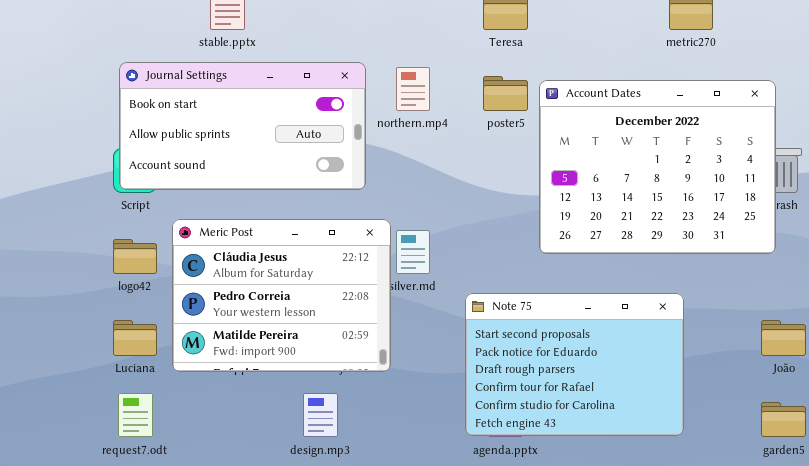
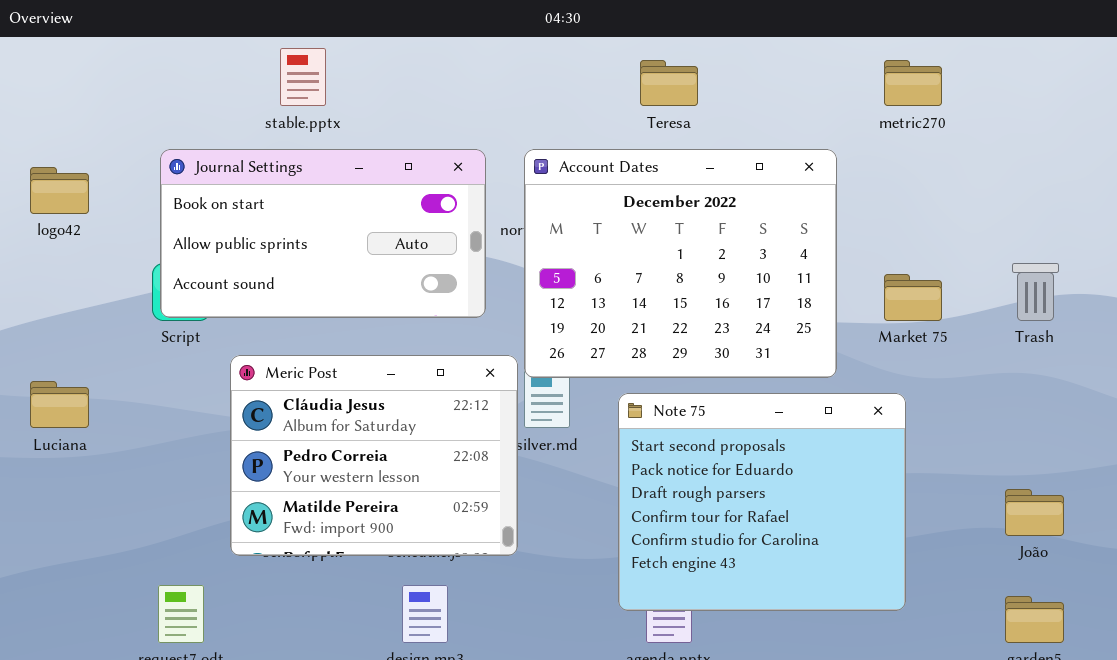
Account Dates: [539,80,776,254] -> [524,149,837,378], moved
logo42: [113,239,157,274] -> [30,167,89,214], moved
Note 75: [465,293,684,436] -> [618,393,906,611], moved, resized
Luciana: [113,320,157,356] -> [30,381,89,428], moved

